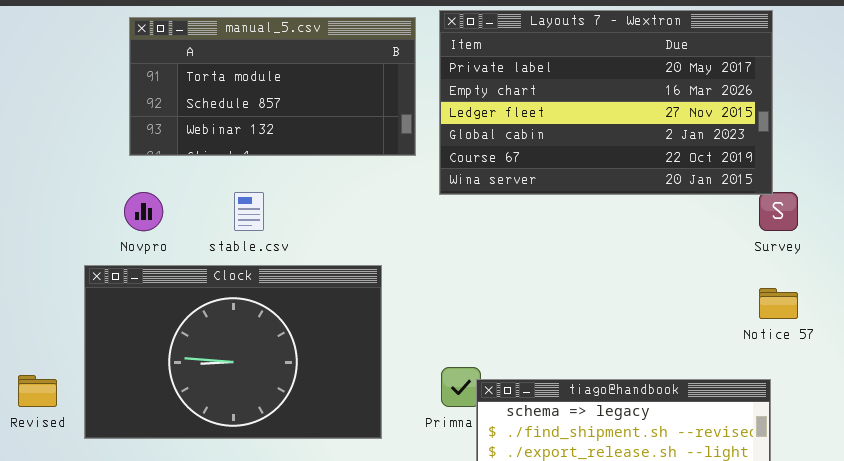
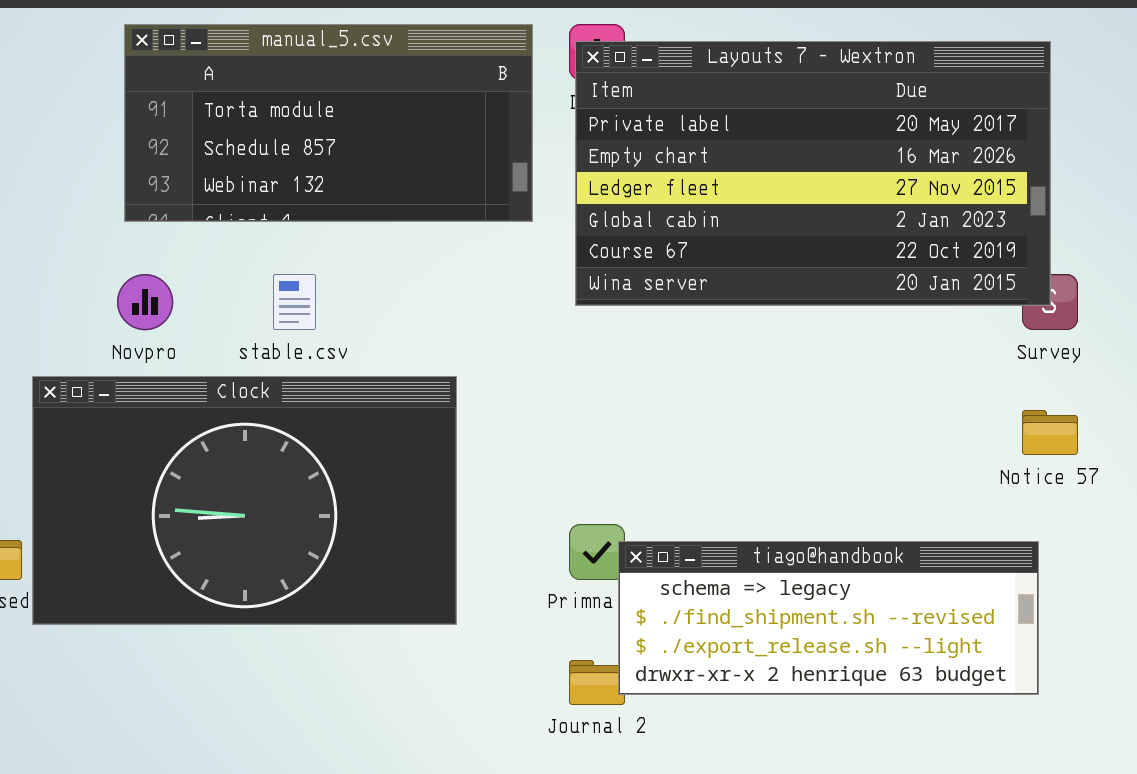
Layouts 7 - Wextron: [439,10,773,195] -> [575,41,1051,306], moved
Clock: [84,265,382,439] -> [32,376,457,625], moved

